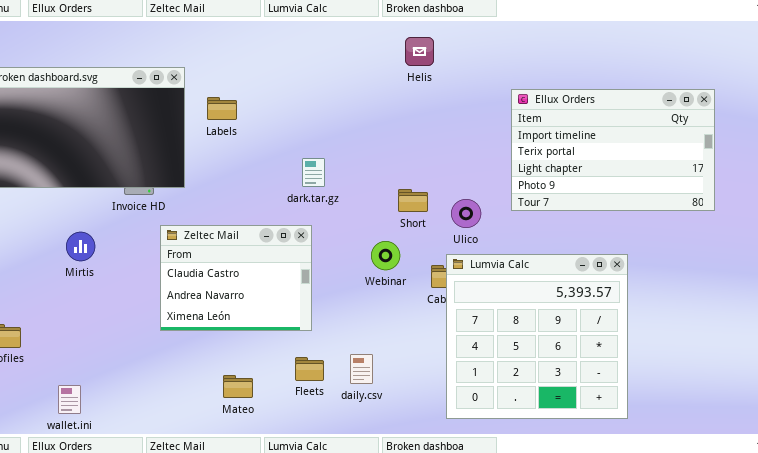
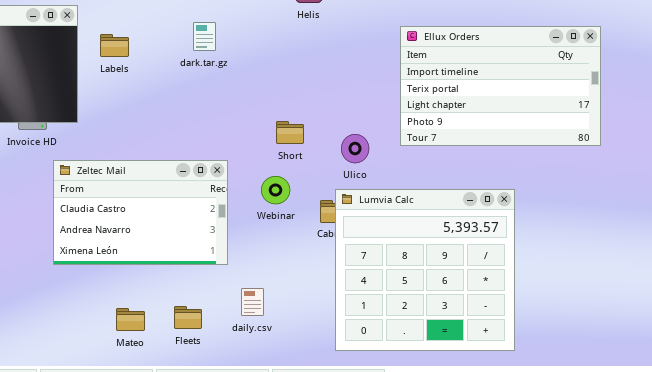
dark.tar.gz: [302,158,325,187] -> [193,22,216,51], moved
Short: [398,189,428,212] -> [276,121,304,144], moved
Zeltec Mail: [160,225,312,331] -> [53,160,228,265], resized
Fleets: [295,357,324,381] -> [174,306,202,329], moved

